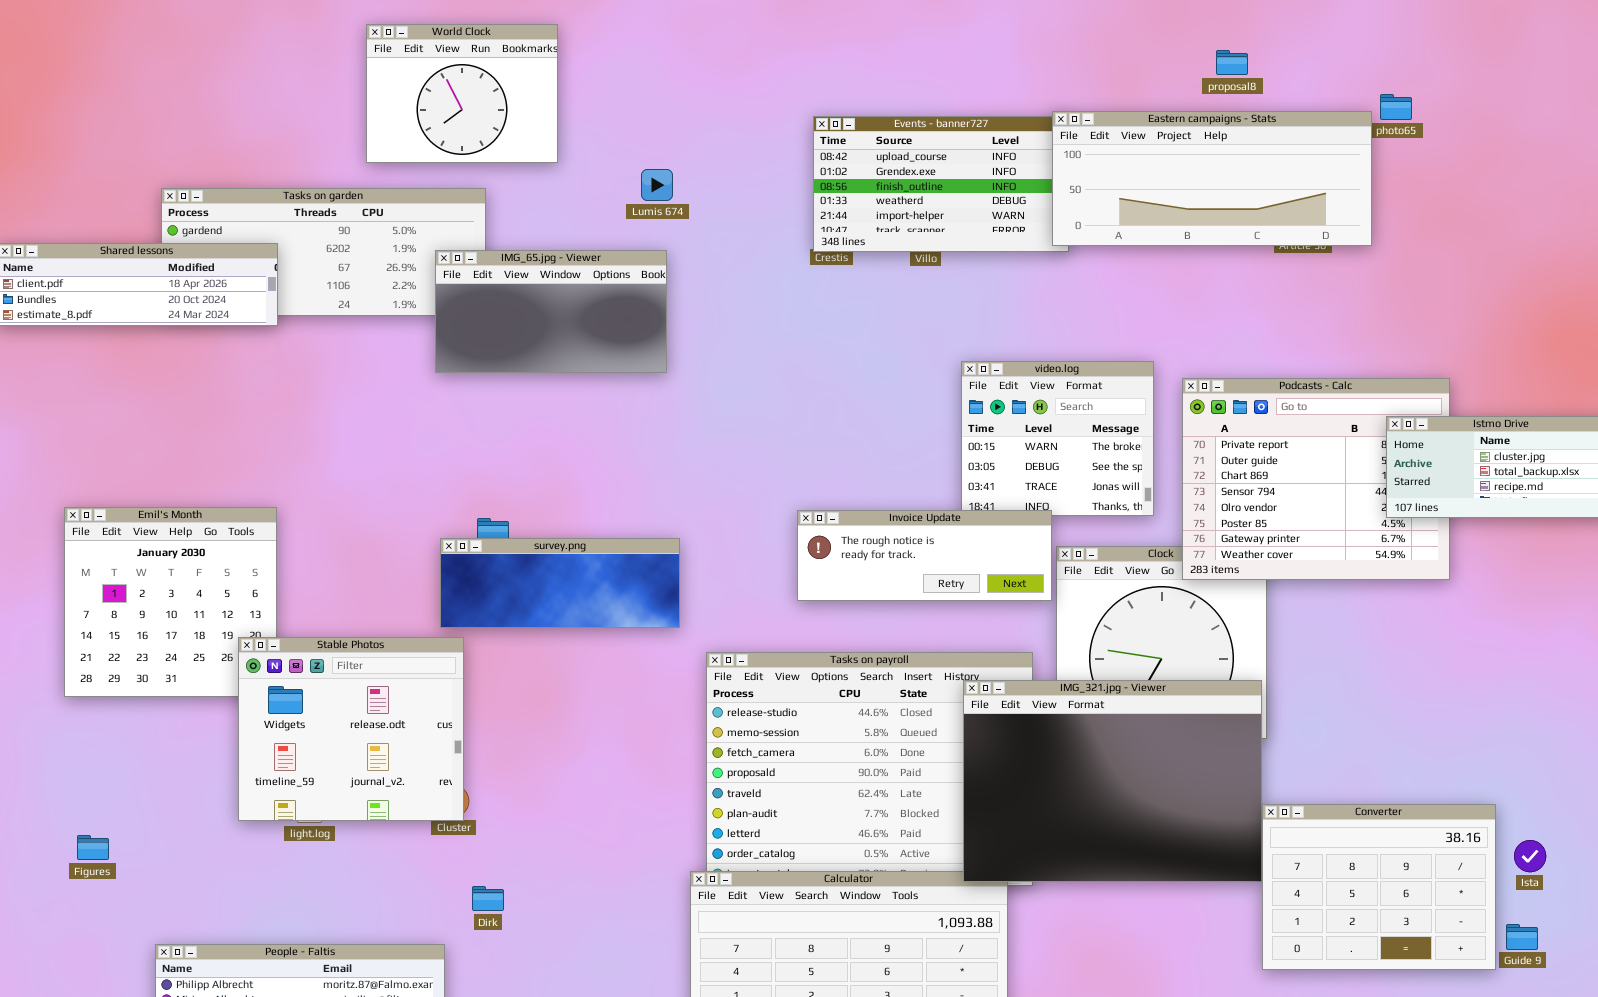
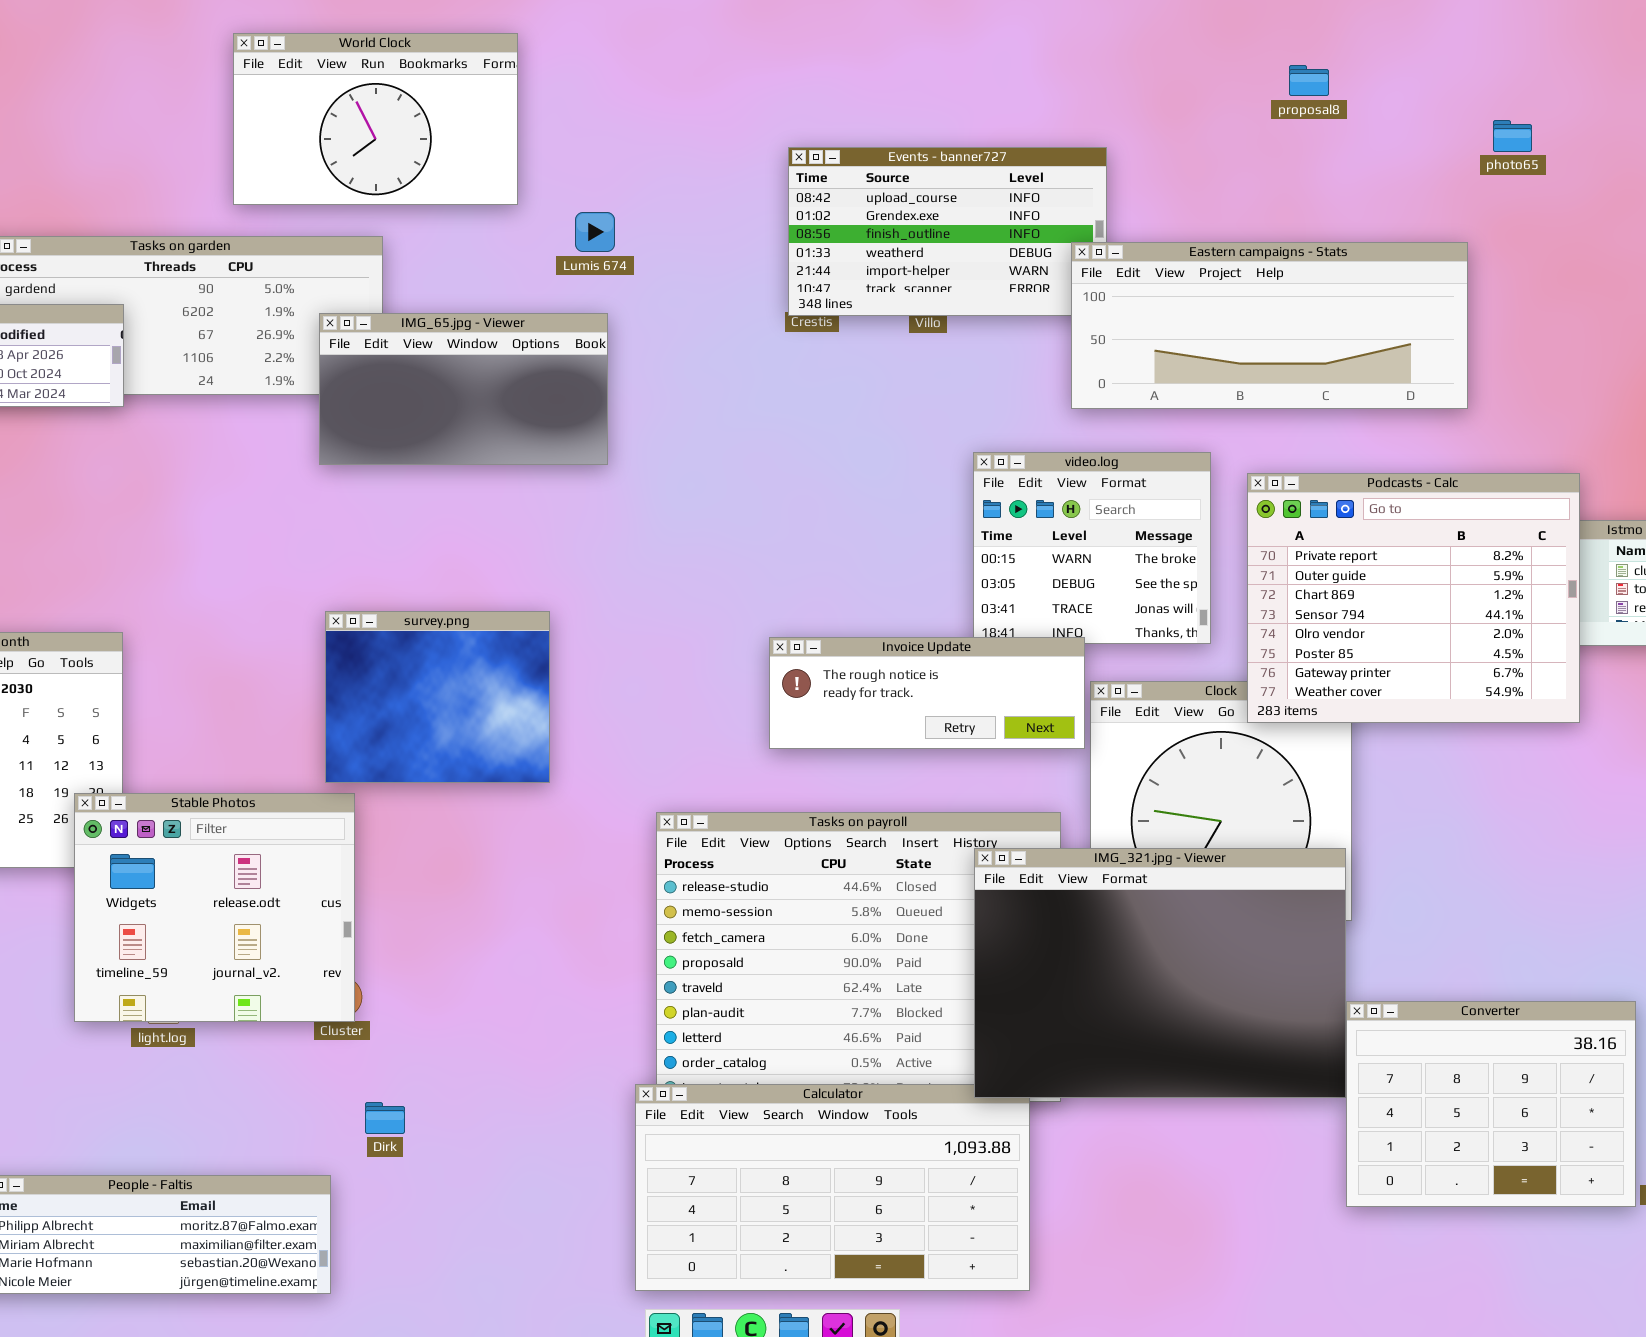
World Clock: [366,24,558,163] -> [233,33,518,205], resized
Eastern campaigns - Stats: [1052,111,1372,246] -> [1071,242,1468,409], moved
Podcasts - Calc: [1182,378,1450,580] -> [1247,473,1580,723], raised
survey.png: [440,538,680,628] -> [325,611,550,783], resized

